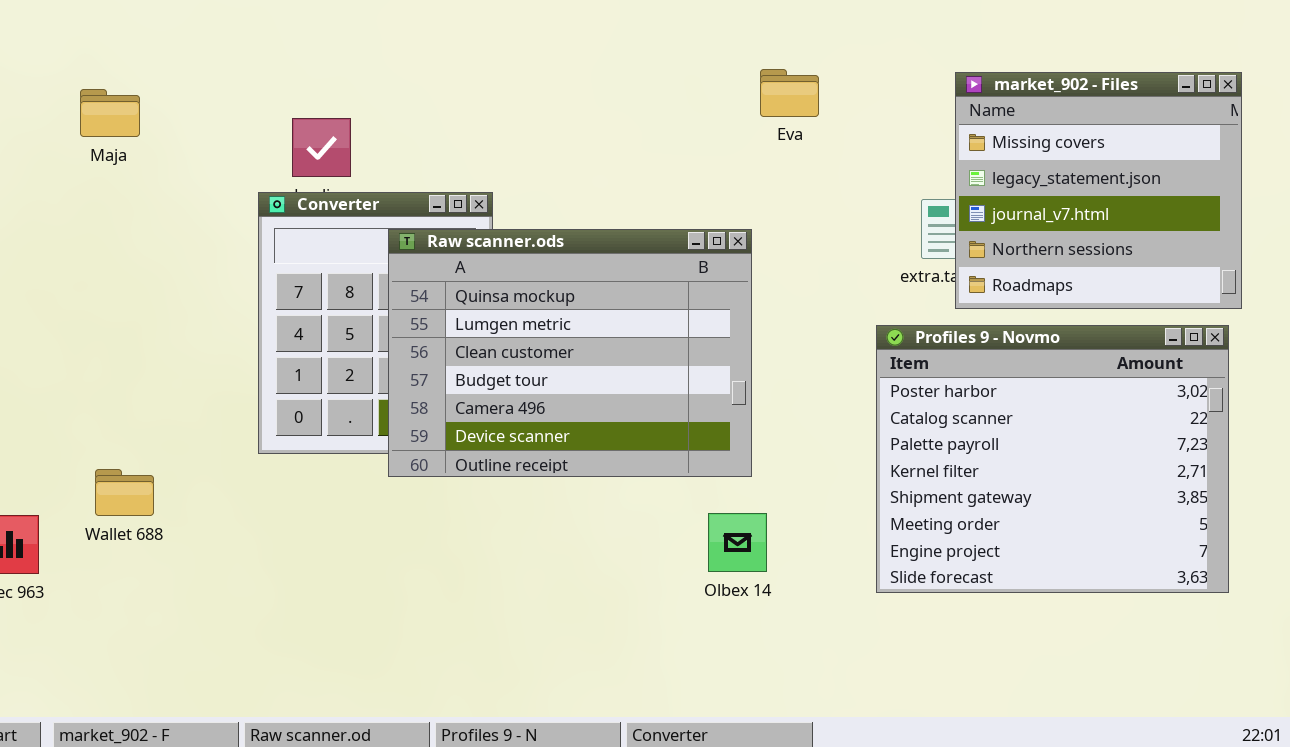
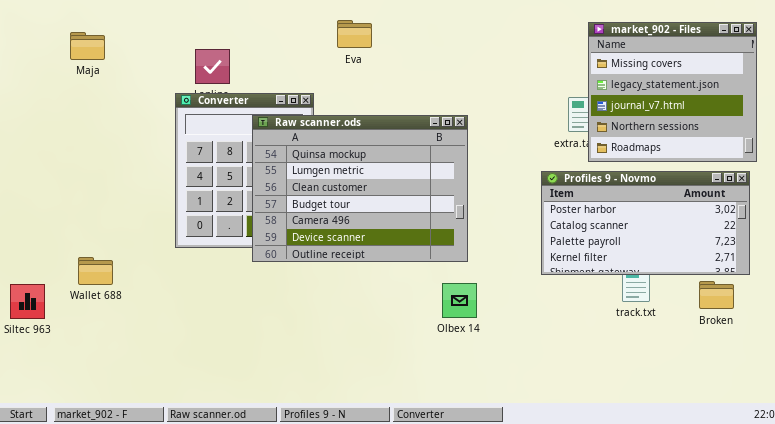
Eva: [760,69,819,117] -> [337,20,372,48], moved
Profiles 9 - Novmo: [876,325,1229,593] -> [541,171,750,275], resized

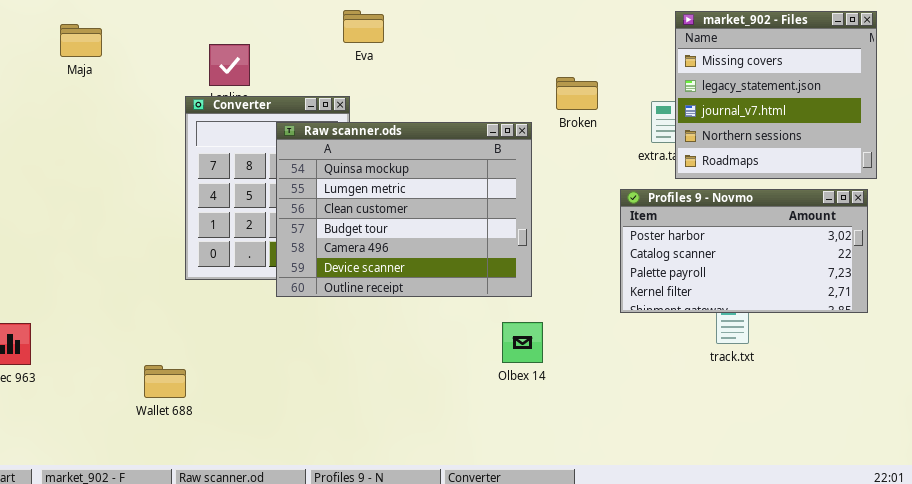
Eva: [337,20,372,48] -> [343,10,384,43], moved
Wallet 688: [78,257,113,285] -> [144,365,186,398], moved
Broken: [699,281,734,309] -> [556,77,598,110], moved

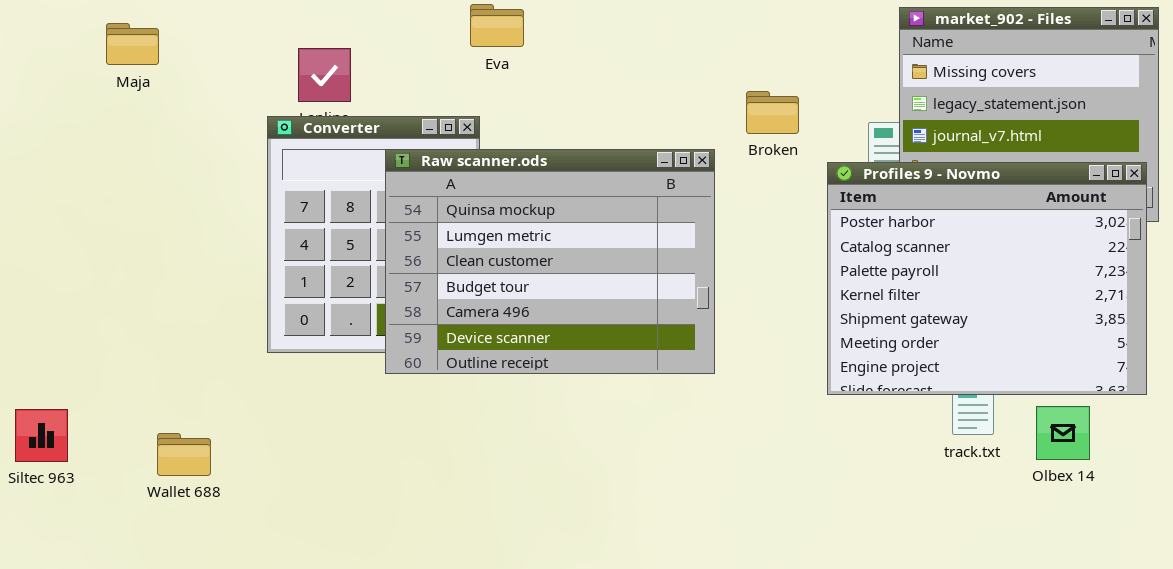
Profiles 9 - Novmo: [620,189,868,313] -> [827,162,1147,395], resized
Olbex 14: [502,322,543,363] -> [1036,406,1090,460], moved
Wallet 688: [144,365,186,398] -> [157,433,211,476], moved

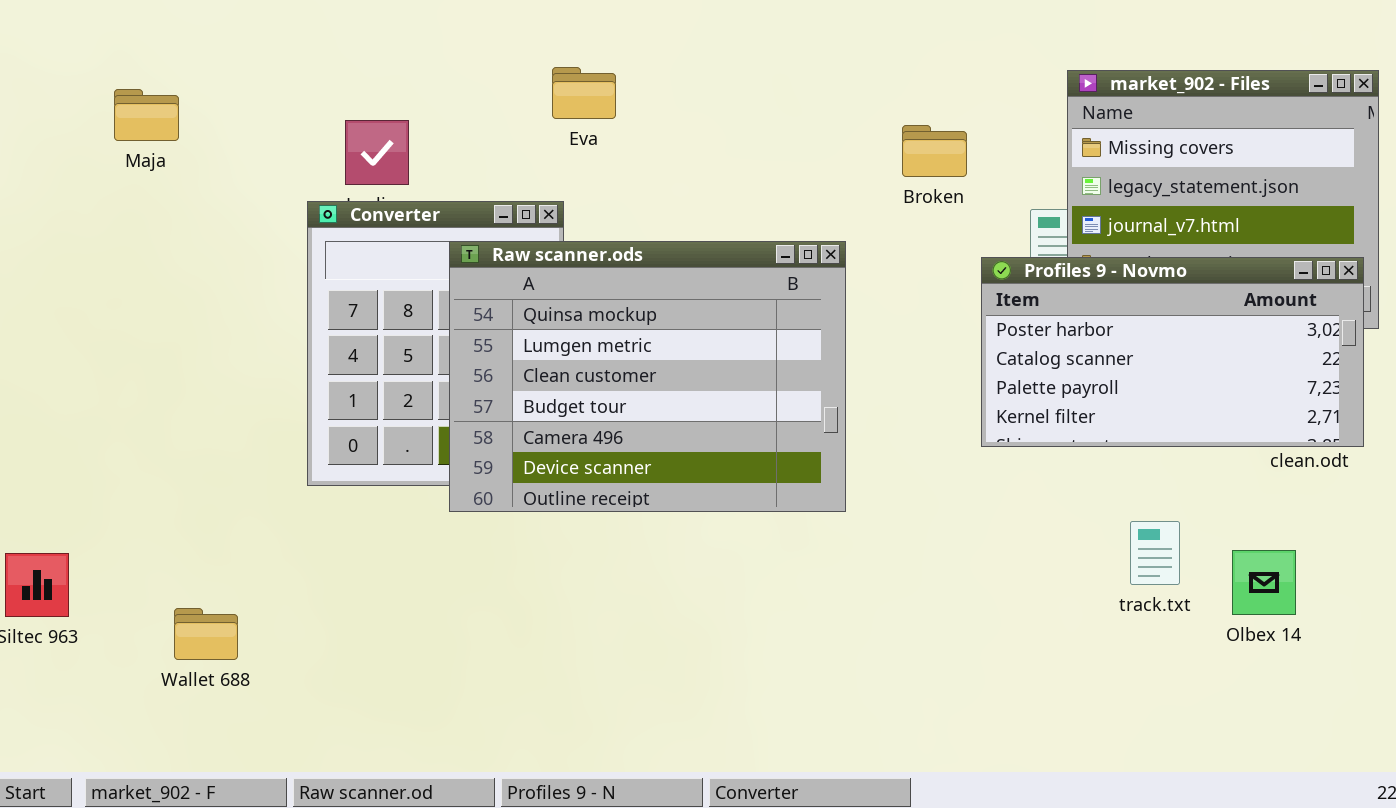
Broken: [746,91,799,134] -> [902,125,967,177], moved
Profiles 9 - Novmo: [827,162,1147,395] -> [981,257,1364,447], resized
Wallet 688: [157,433,211,476] -> [174,608,238,660], moved

